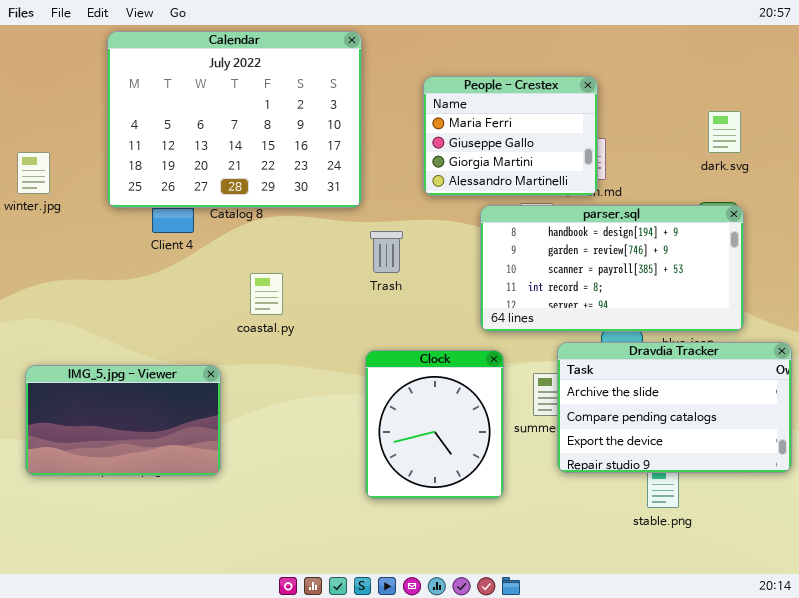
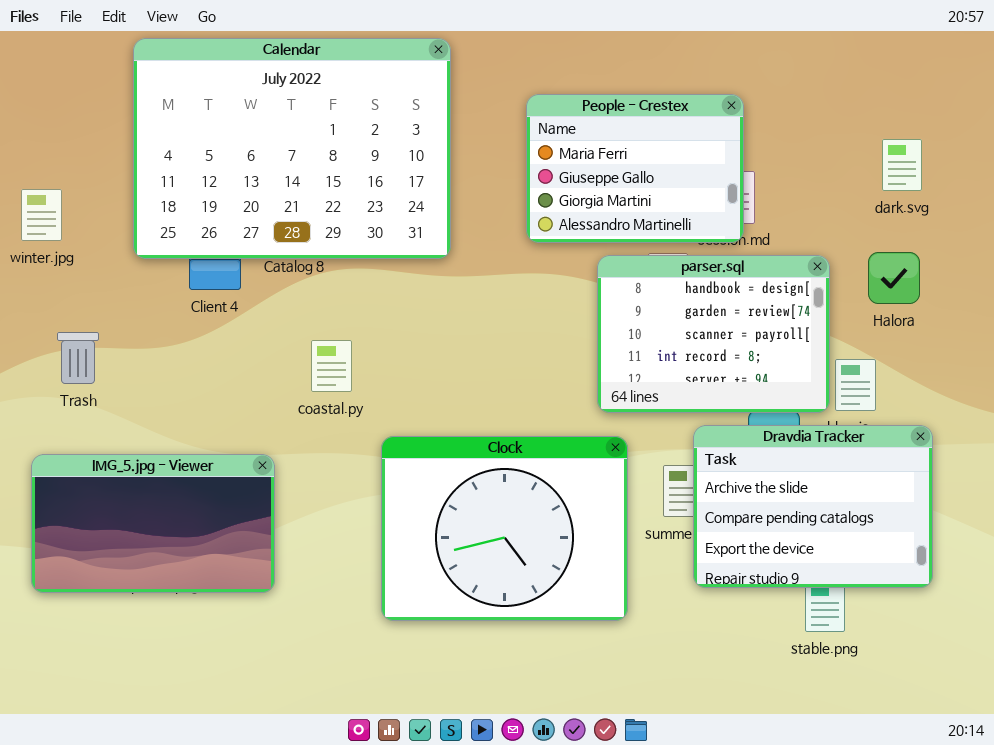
parser.sql: [480,205,744,332] -> [597,255,830,413], resized
Trash: [370,231,403,273] -> [57,332,99,384], moved
Dravdia Tracker: [557,342,792,473] -> [693,425,933,588], resized
Clock: [365,350,504,499] -> [381,436,628,621], resized

